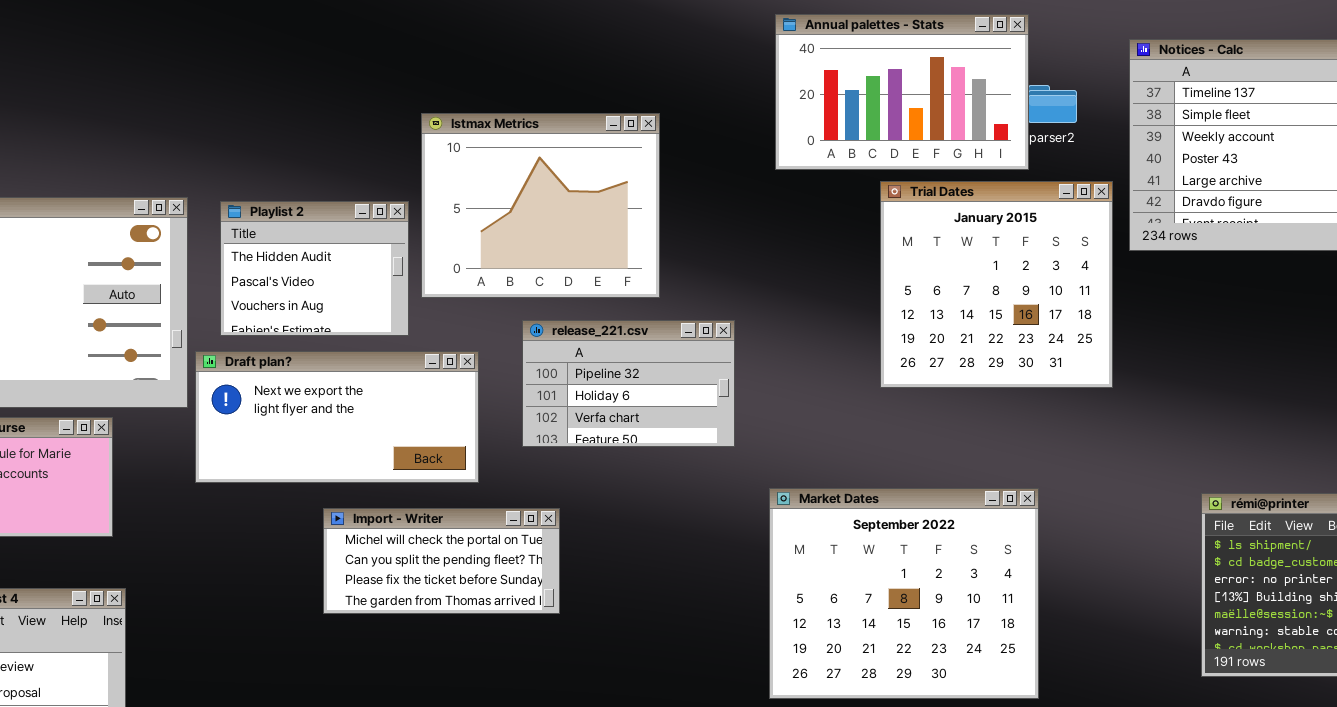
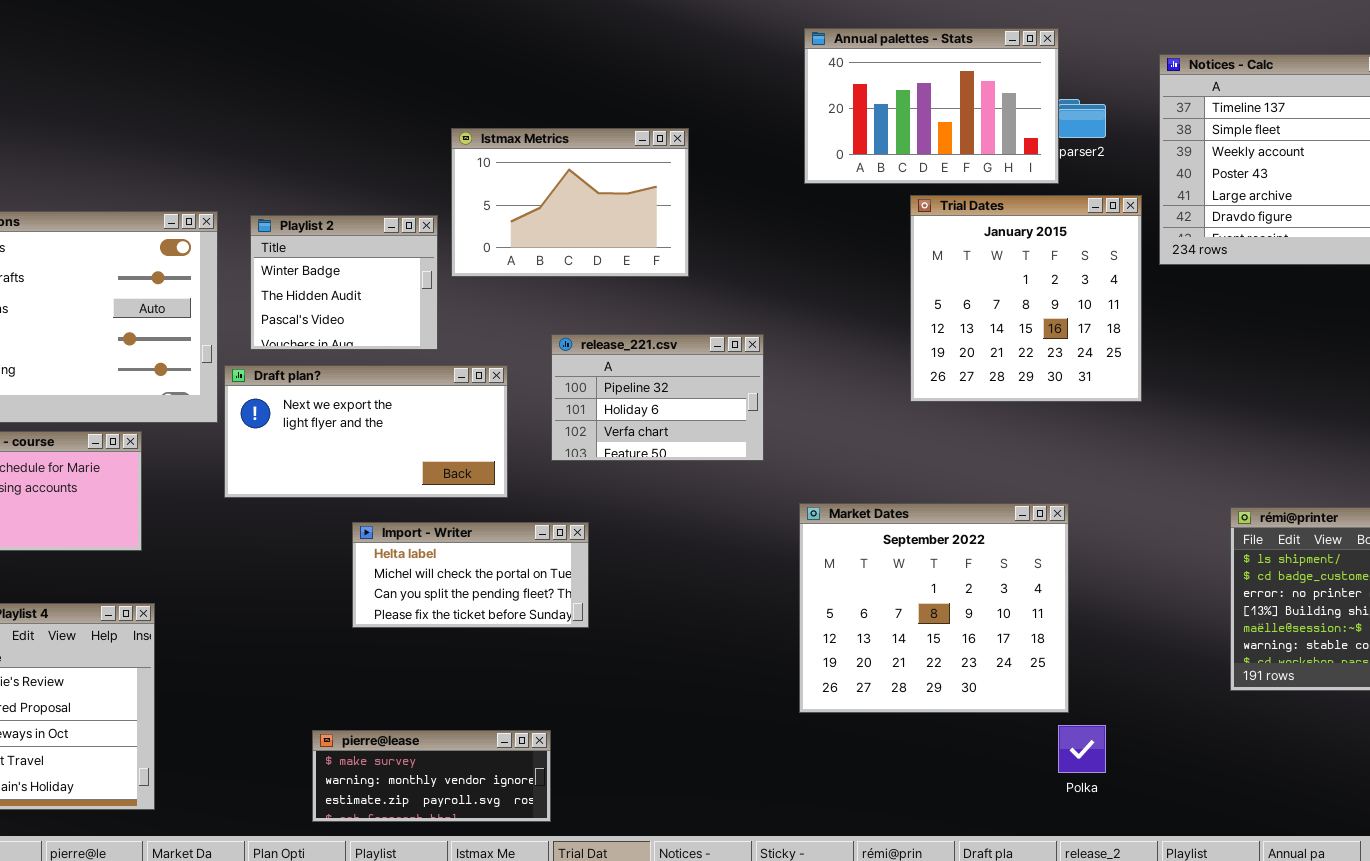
Istmax Metrics: [421,113,660,298] -> [451,128,689,277], resized
Playlist 2: [220,201,409,336] -> [250,215,438,350], scrolled up 1 row
Import - Writer: [323,508,560,614] -> [352,522,589,628], scrolled up 1 row

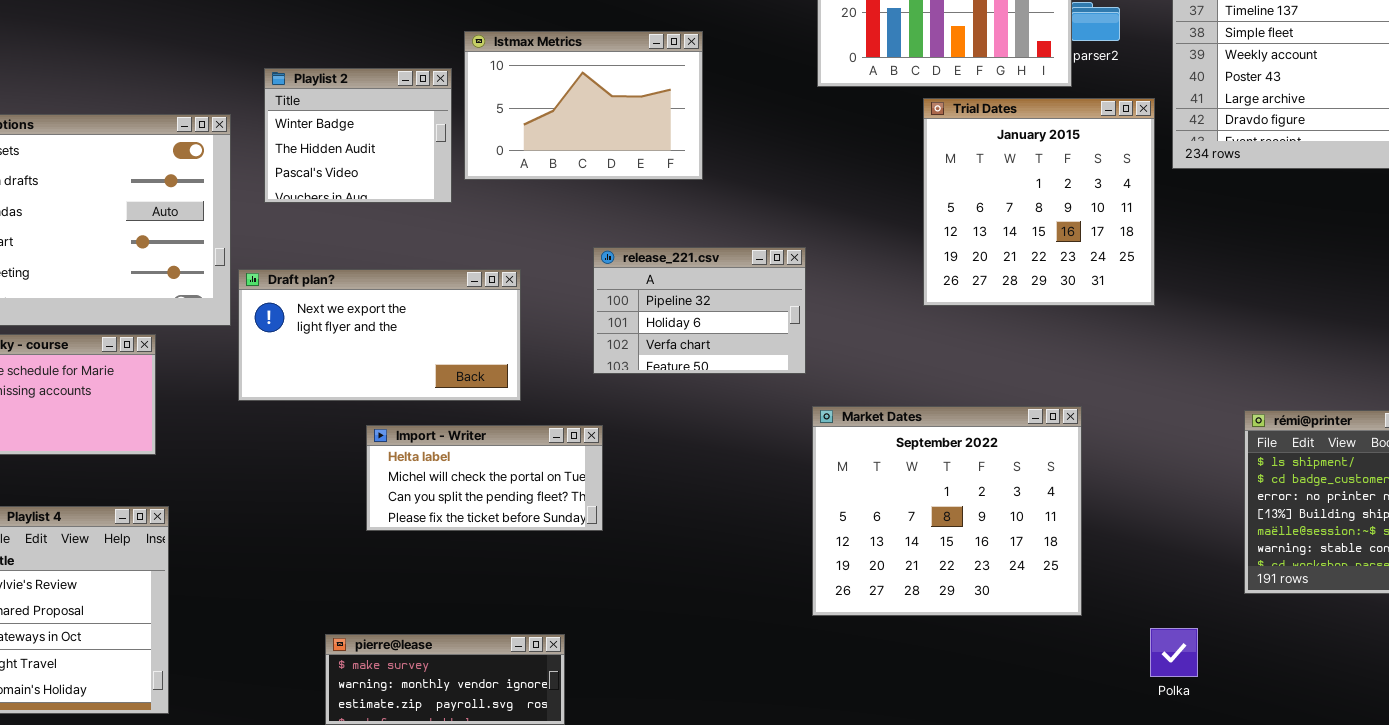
Playlist 2: [250,215,438,350] -> [264,68,452,203], moved
release_221.csv: [551,334,764,461] -> [593,247,806,374], moved
Polka: [1058,725,1106,773] -> [1150,628,1198,677], moved

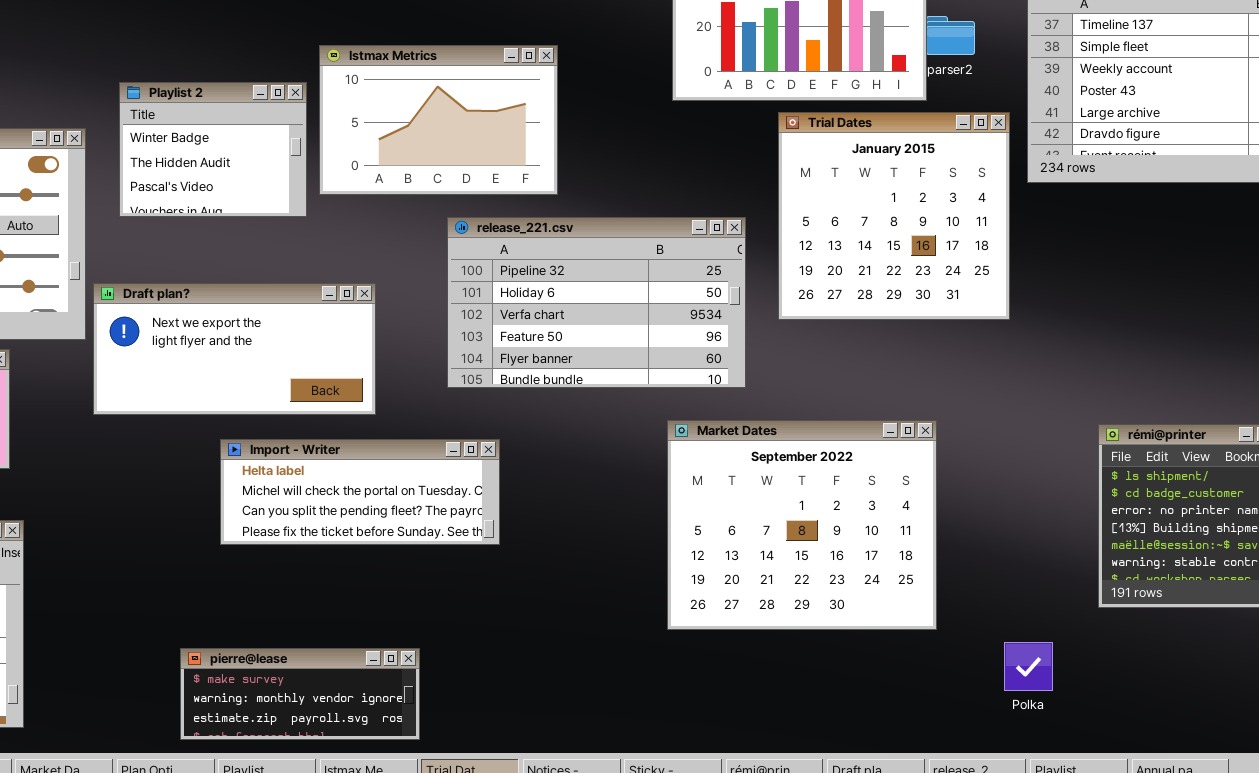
release_221.csv: [593,247,806,374] -> [447,217,746,388], resized
Import - Writer: [366,425,603,531] -> [220,439,500,545], resized

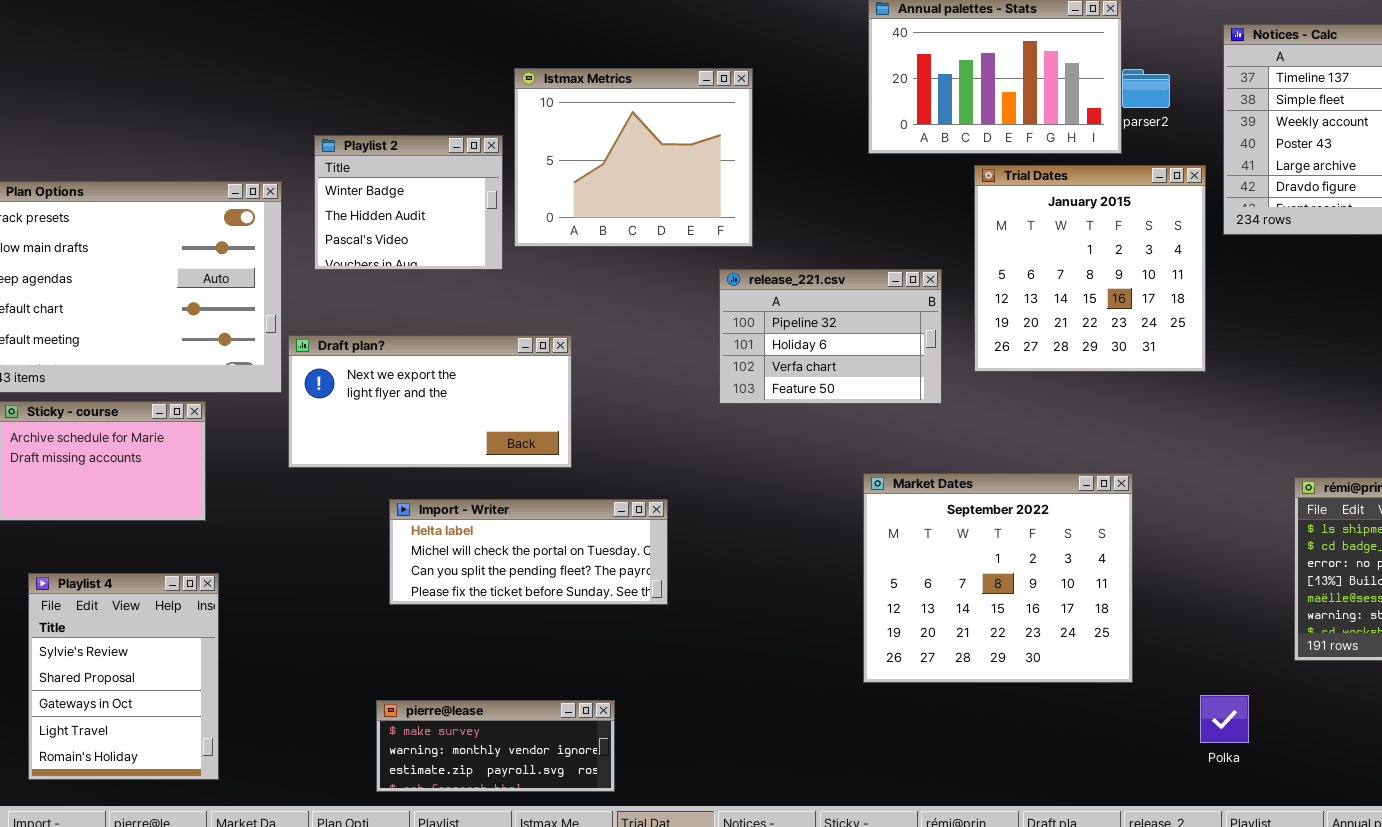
Istmax Metrics: [319,45,558,195] -> [514,68,753,247], resized
release_221.csv: [447,217,746,388] -> [719,269,942,404], resized
Import - Writer: [220,439,500,545] -> [389,499,668,605], moved

